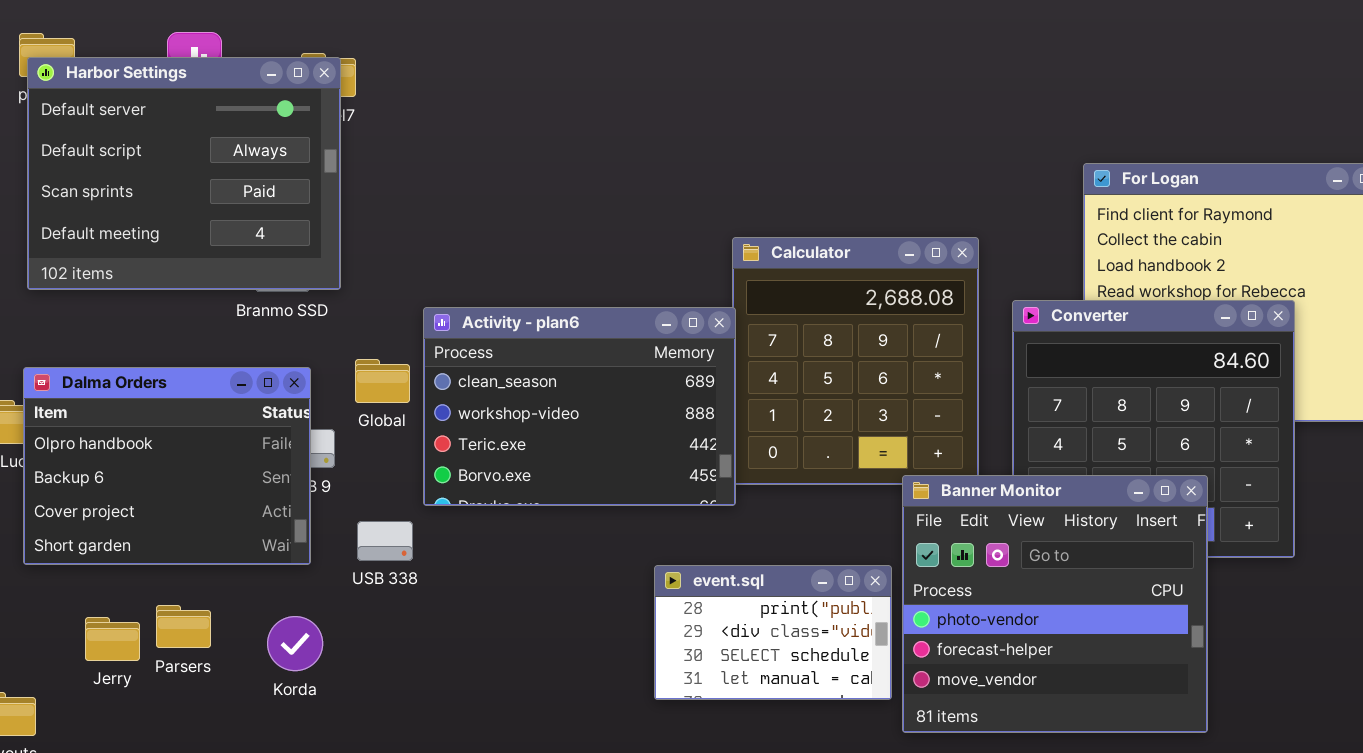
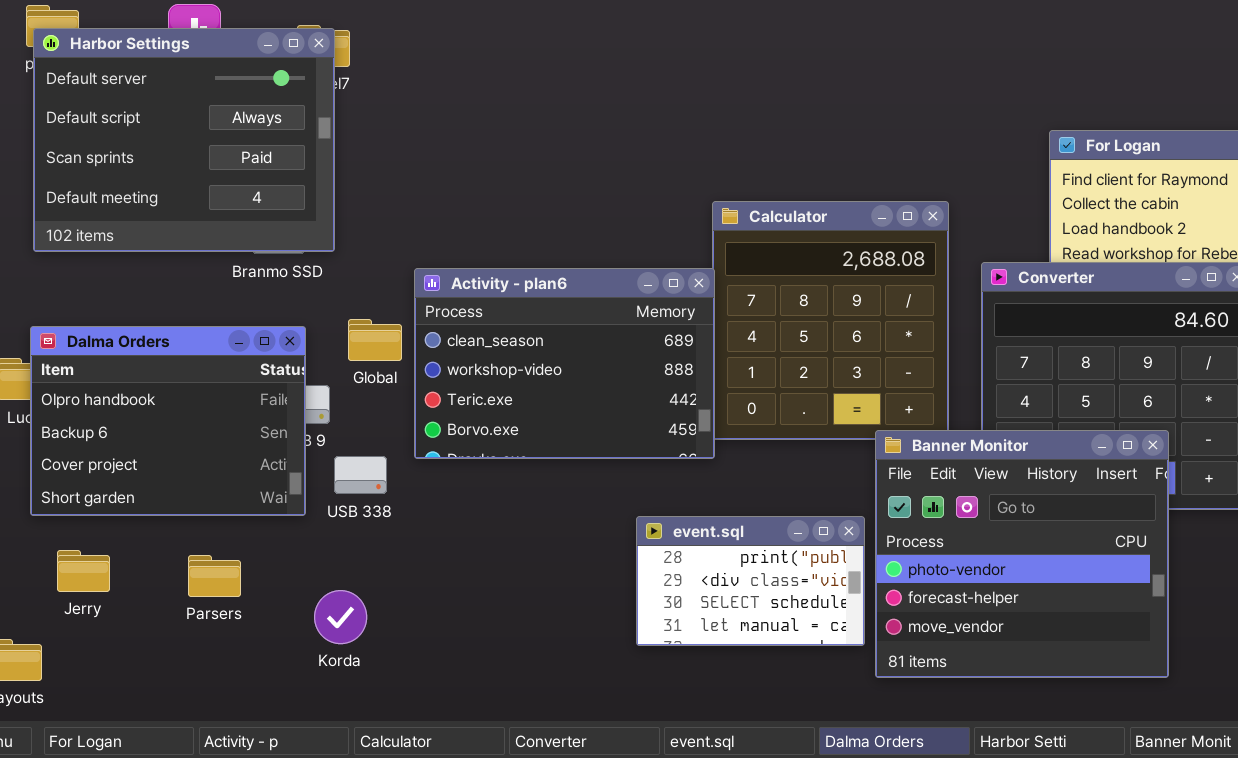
USB 338: [357,521,413,561] -> [334,456,387,494], moved
Parsers: [156,605,211,648] -> [188,555,241,597], moved
Korda: [267,616,323,671] -> [314,590,367,644], moved
Jerry: [85,617,140,661] -> [57,550,110,592], moved

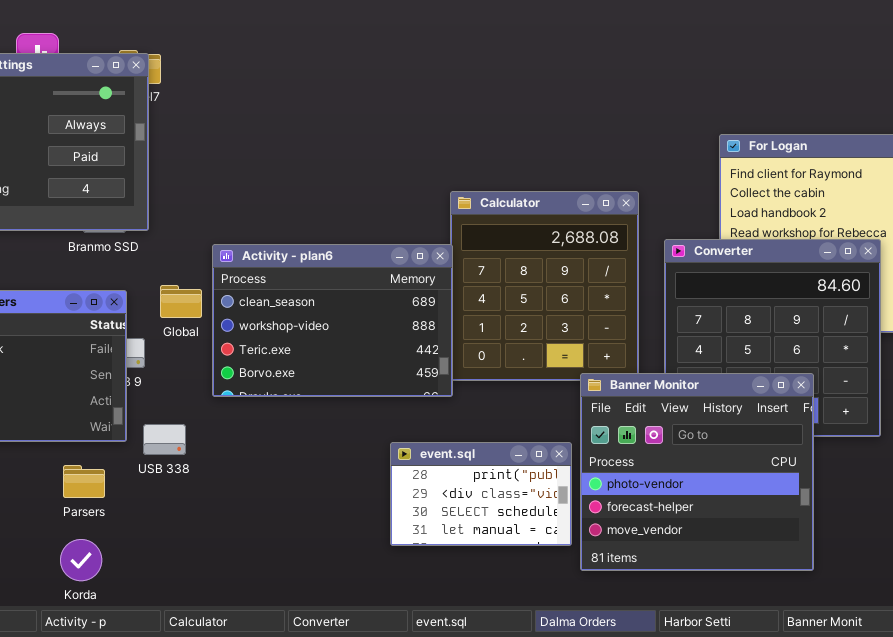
USB 338: [334,456,387,494] -> [143,424,186,455], moved
Parsers: [188,555,241,597] -> [63,465,105,498], moved
Korda: [314,590,367,644] -> [60,539,102,581], moved

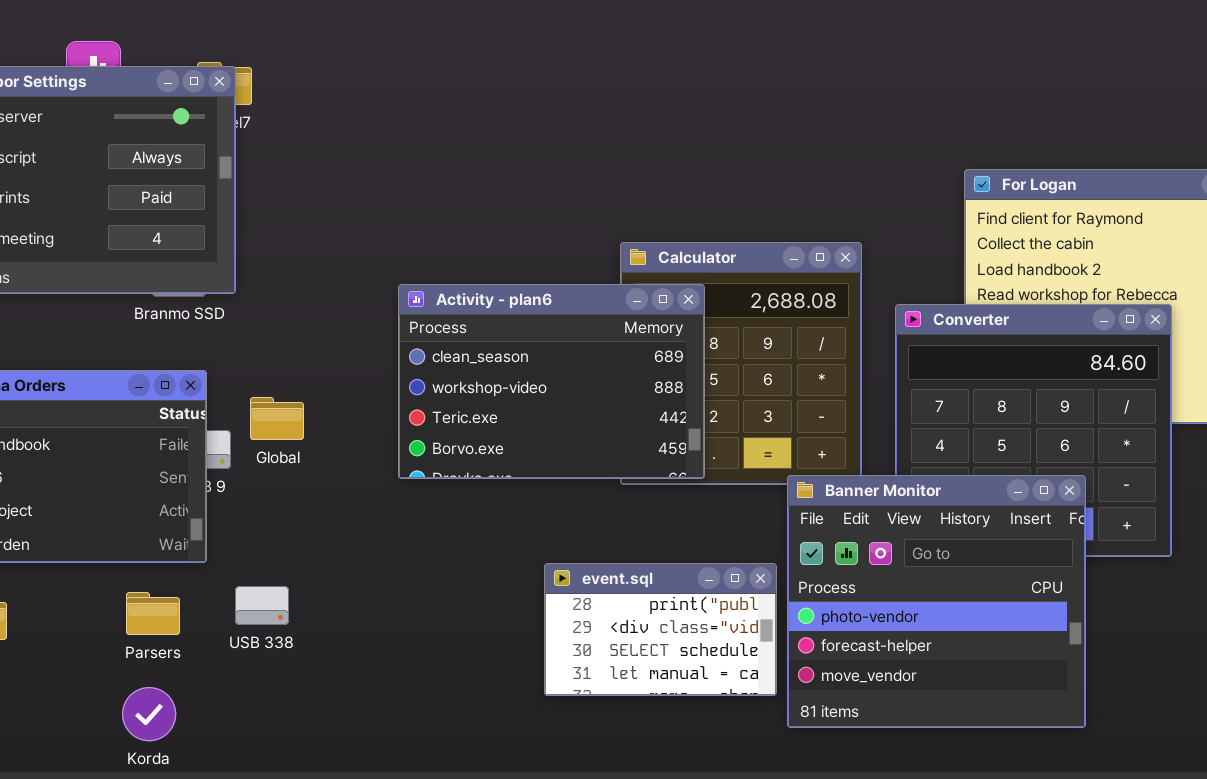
Activity - plan6: [212,244,453,397] -> [398,284,705,479], moved
Global: [160,285,202,318] -> [250,397,304,440], moved
USB 338: [143,424,186,455] -> [235,586,289,625], moved

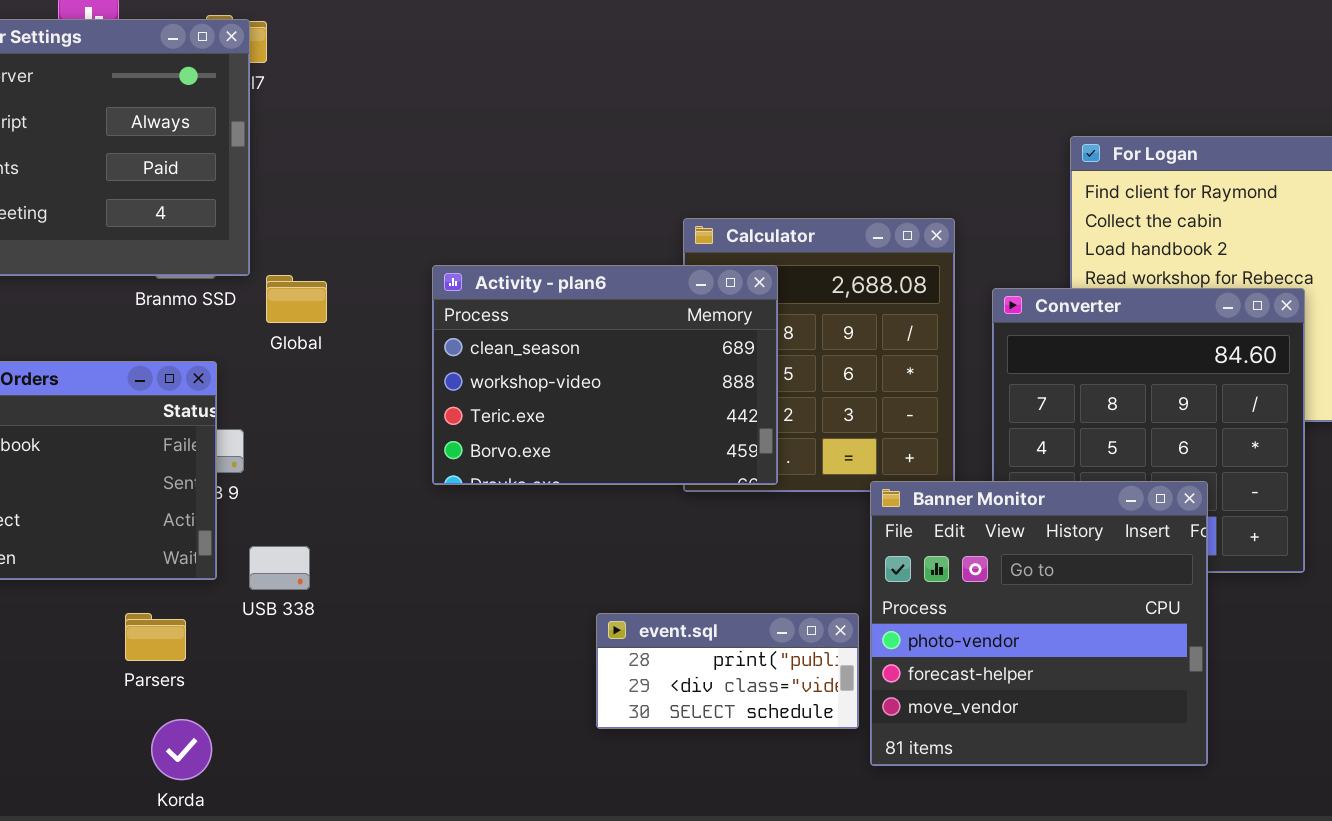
Global: [250,397,304,440] -> [266,275,327,323], moved
event.sql: [544,563,777,696] -> [596,613,859,729], resized
USB 338: [235,586,289,625] -> [249,546,310,590], moved
Korda: [122,687,176,741] -> [151,719,212,780], moved

